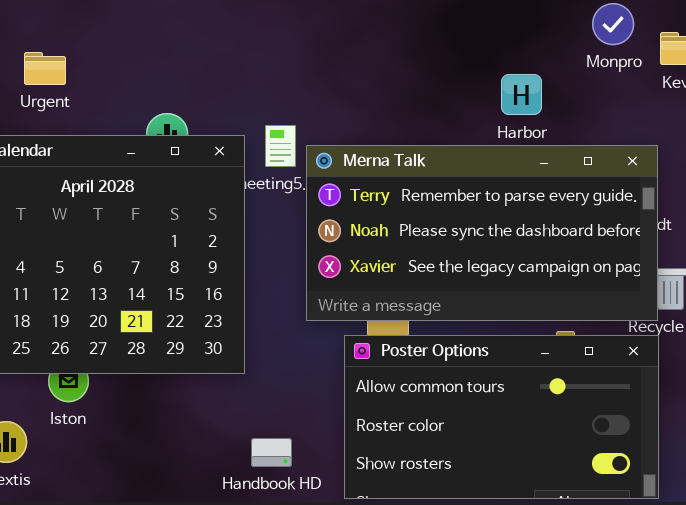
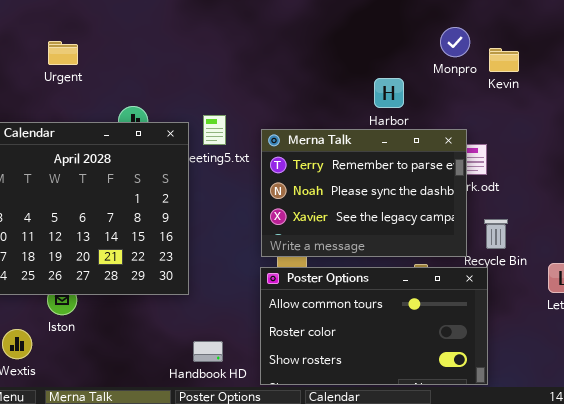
Urgent: [24,52,66,85] -> [48,41,78,65], moved
Merna Talk: [306,145,658,321] -> [261,129,467,257], moved, resized

